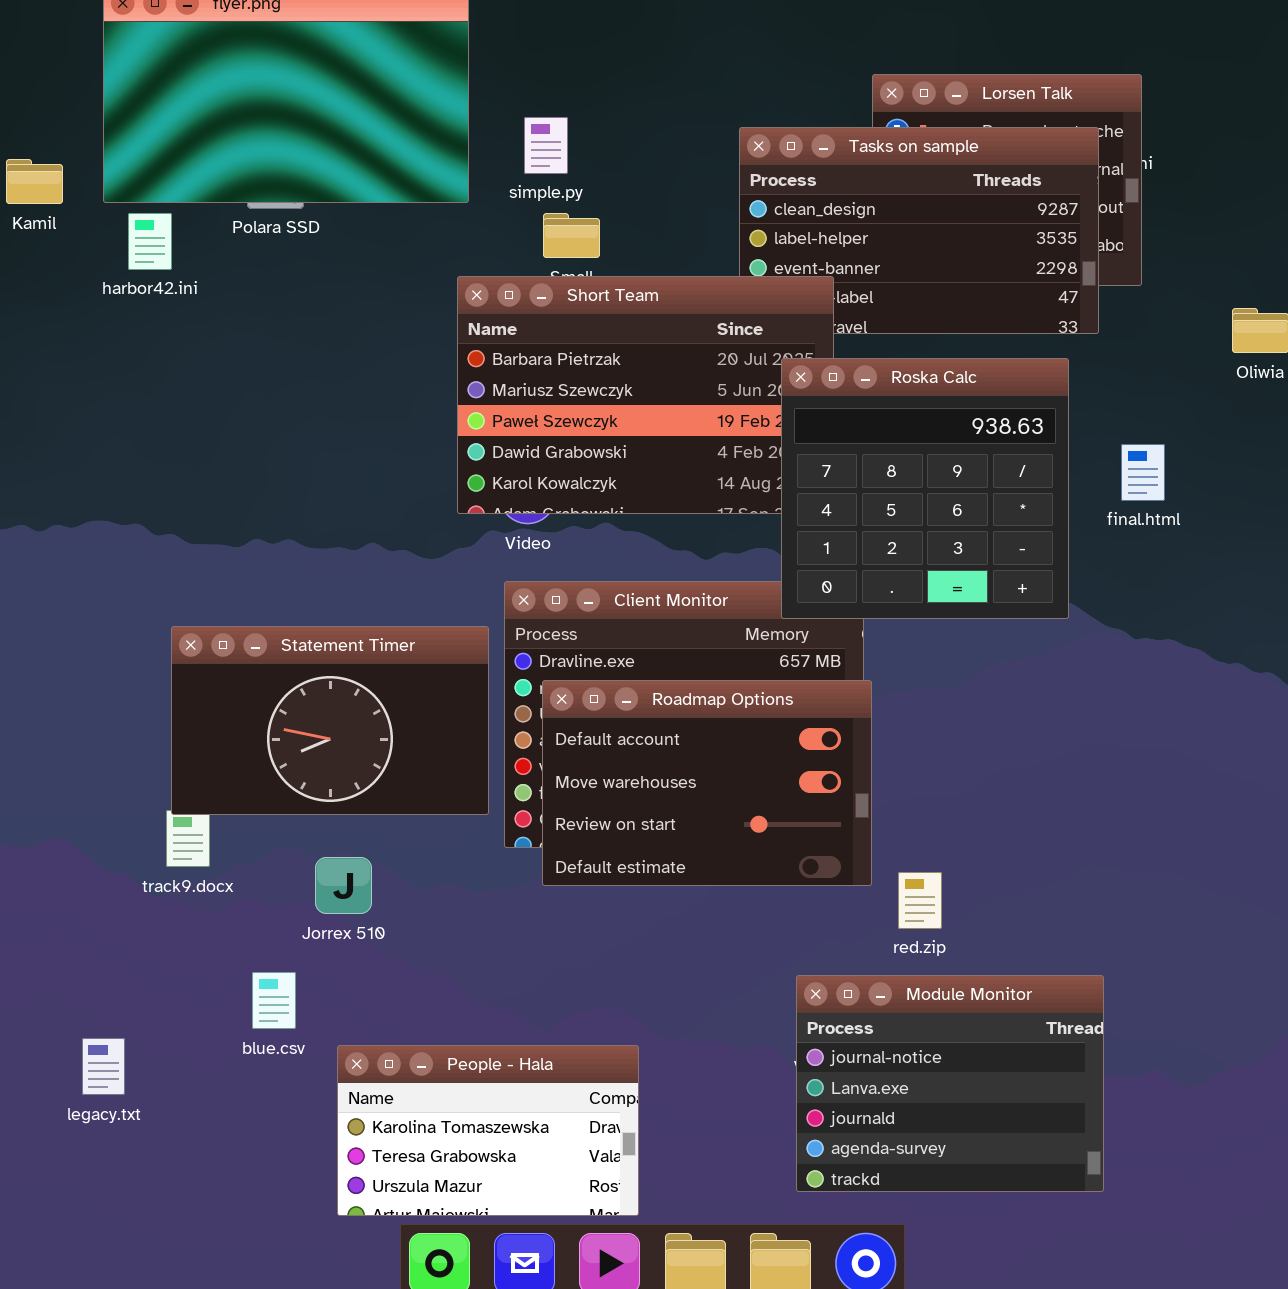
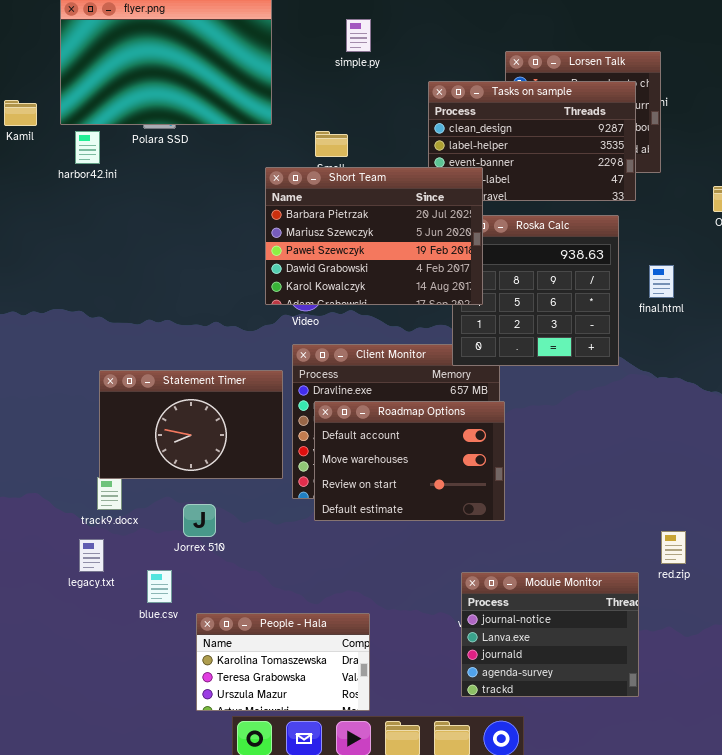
simple.py: [524,117,568,174] -> [346,19,371,52], moved
Short Team: [457,276,834,514] -> [265,167,483,305], raised
red.zip: [898,872,942,929] -> [661,531,686,564], moved
legacy.txt: [82,1038,125,1095] -> [79,539,104,572], moved

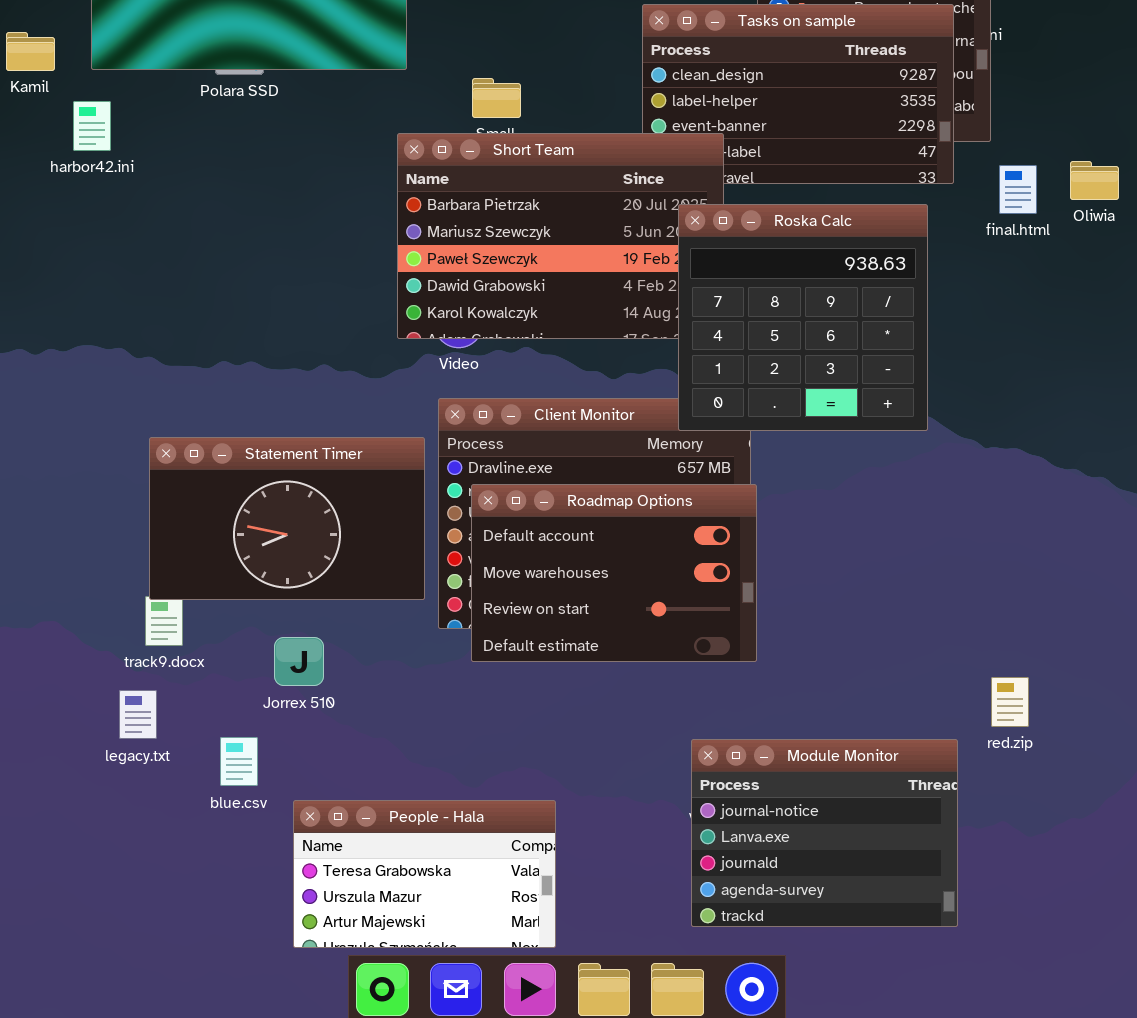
harbor42.ini: [75,131,100,164] -> [73,101,111,151], moved
Roska Calc: [452,215,619,366] -> [678,204,928,431], raised
final.html: [649,265,674,298] -> [999,165,1037,214], moved
People - Hala: [196,613,370,711] -> [293,800,556,948], scrolled down 1 row

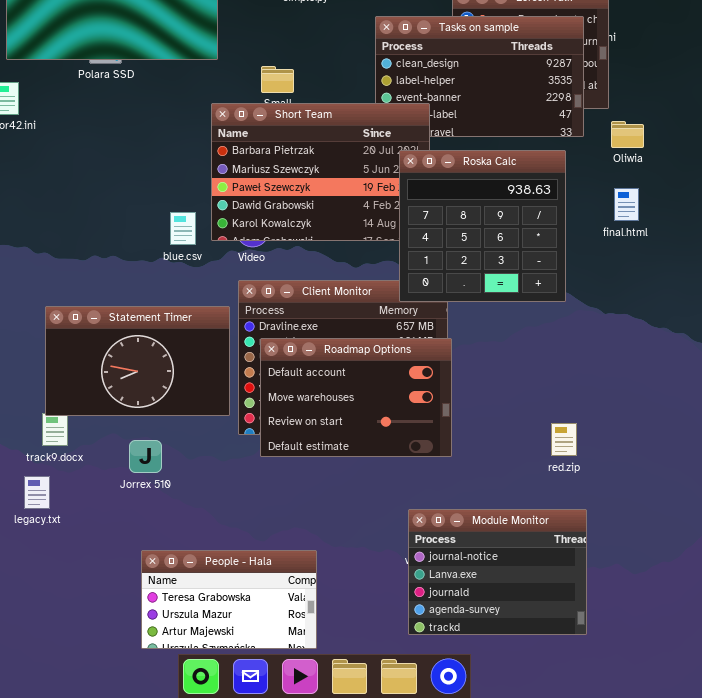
Oliwia: [1070,161,1119,200] -> [611,121,644,148], moved
final.html: [999,165,1037,214] -> [614,188,639,221], moved
red.zip: [991,677,1029,727] -> [551,423,577,456], moved
blue.csv: [220,737,258,786] -> [170,212,196,245], moved

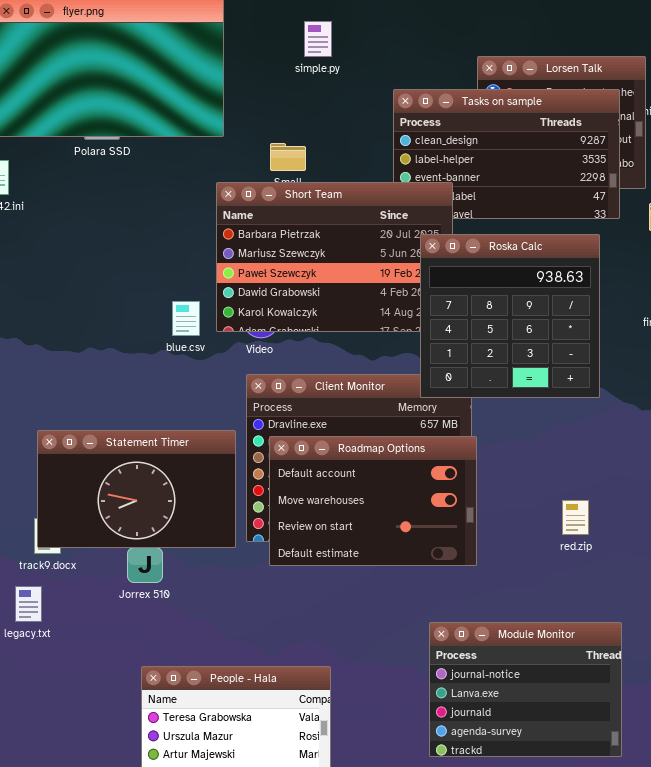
Statement Timer: [45,306,230,416] -> [37,430,236,548], moved
red.zip: [551,423,577,456] -> [562,500,589,535], moved

